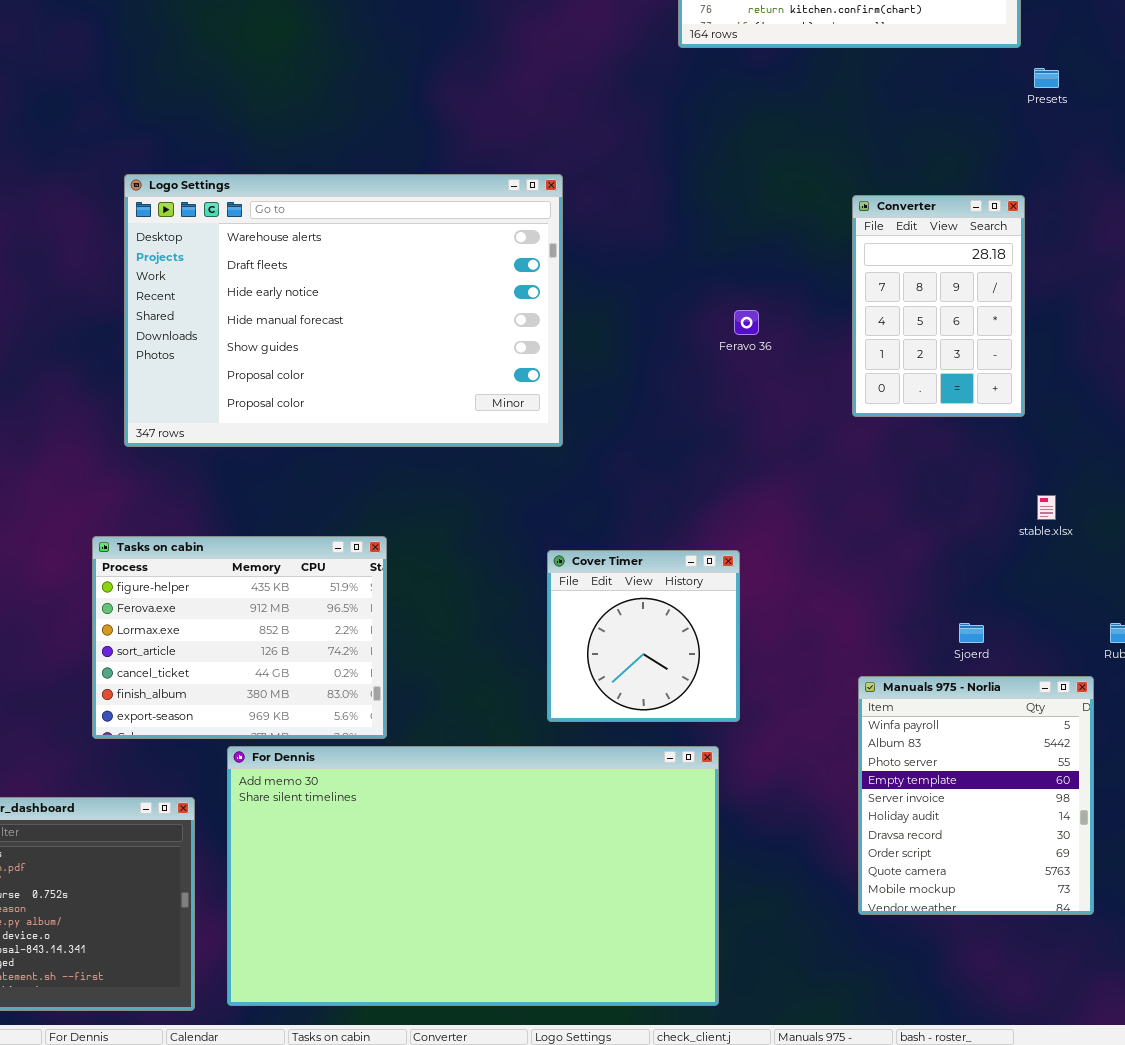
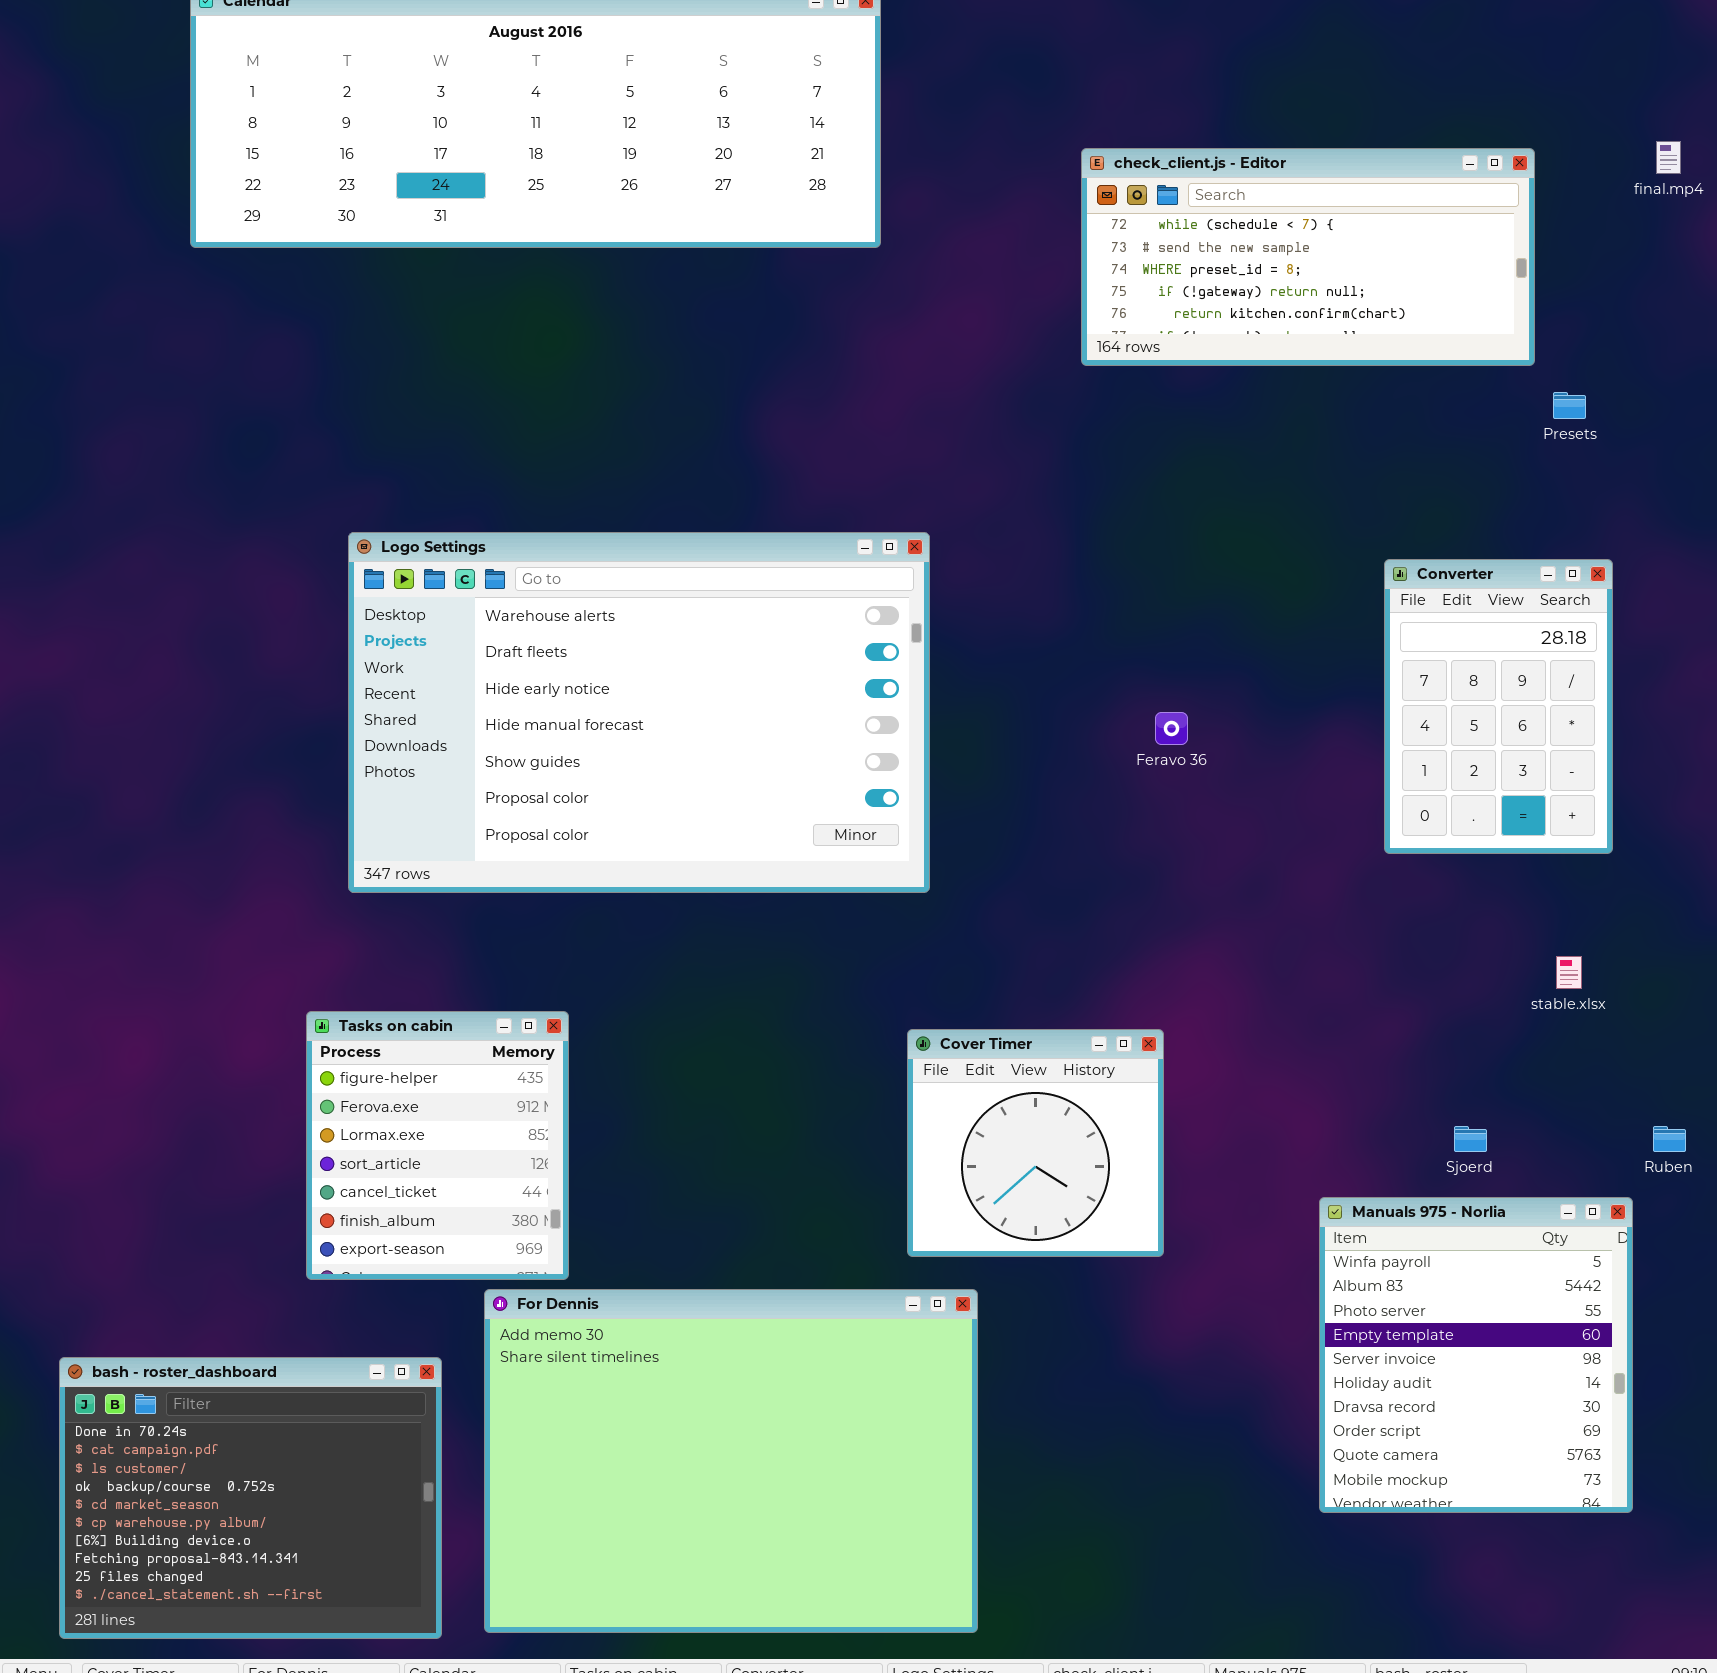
Converter: [852,195,1025,417] -> [1384,559,1613,854], moved
Tasks on cabin: [92,536,387,739] -> [306,1011,569,1280], resized
For Dennis: [227,746,719,1006] -> [484,1289,978,1633], resized

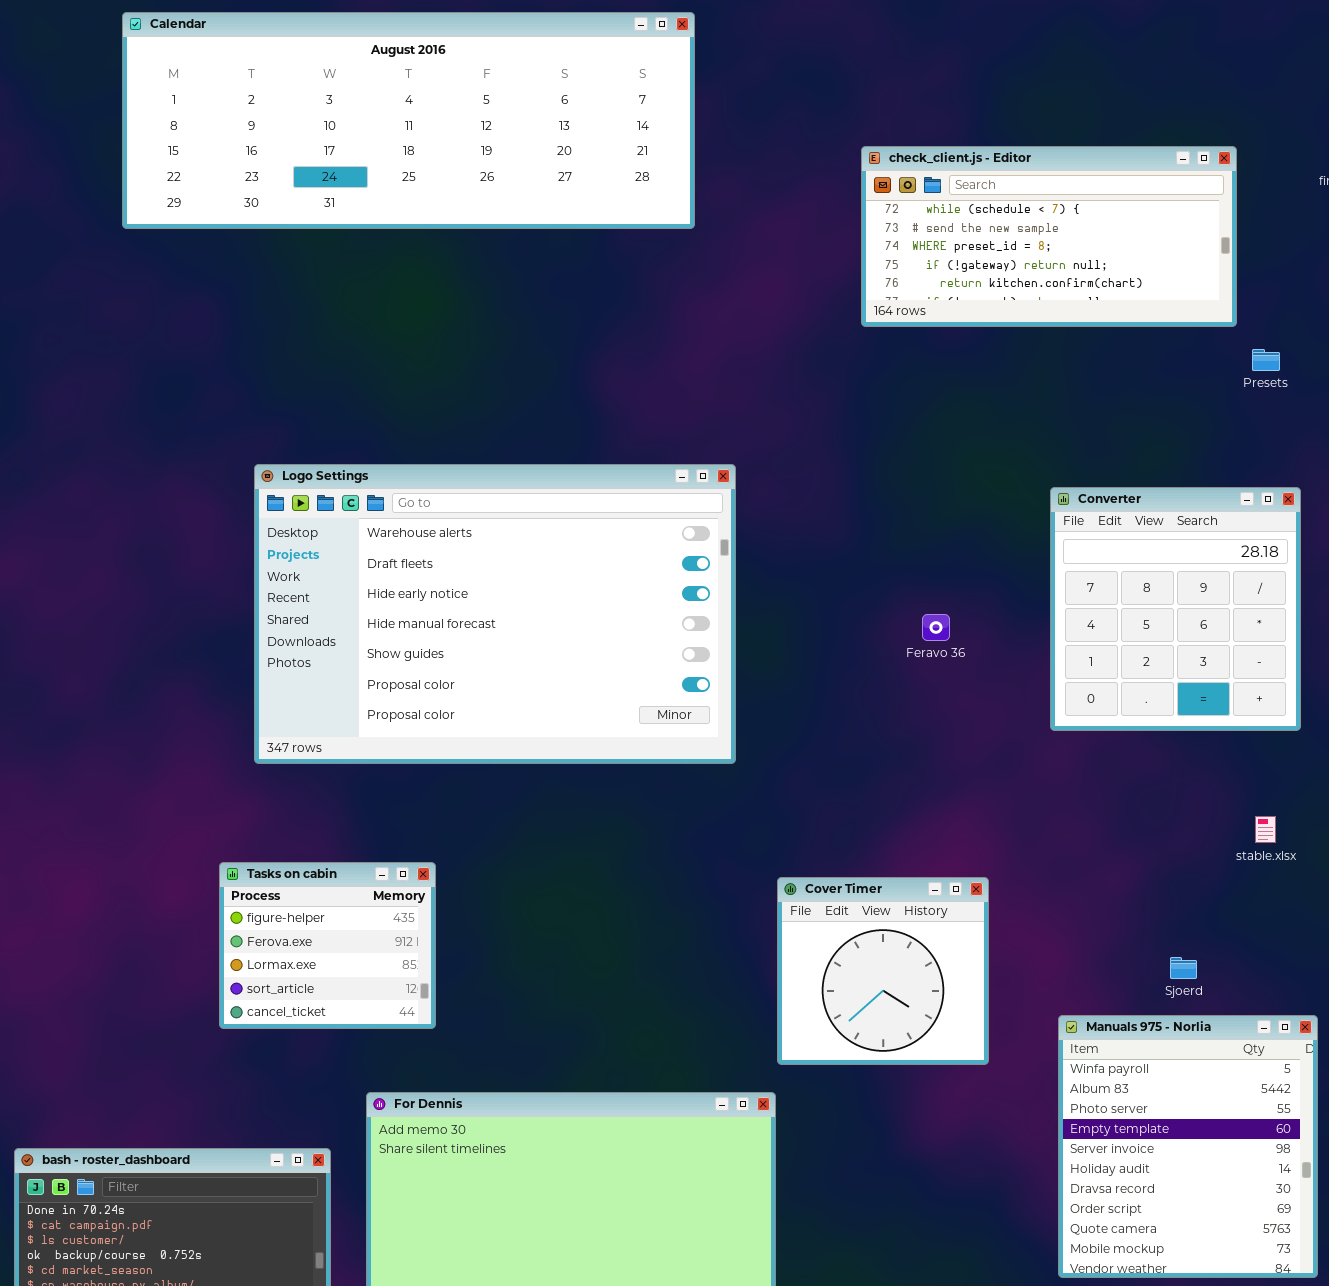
Converter: [1384,559,1613,854] -> [1050,487,1301,731], resized
Tasks on cabin: [306,1011,569,1280] -> [219,862,436,1029], resized
Cover Timer: [907,1029,1164,1257] -> [777,877,989,1065], moved

